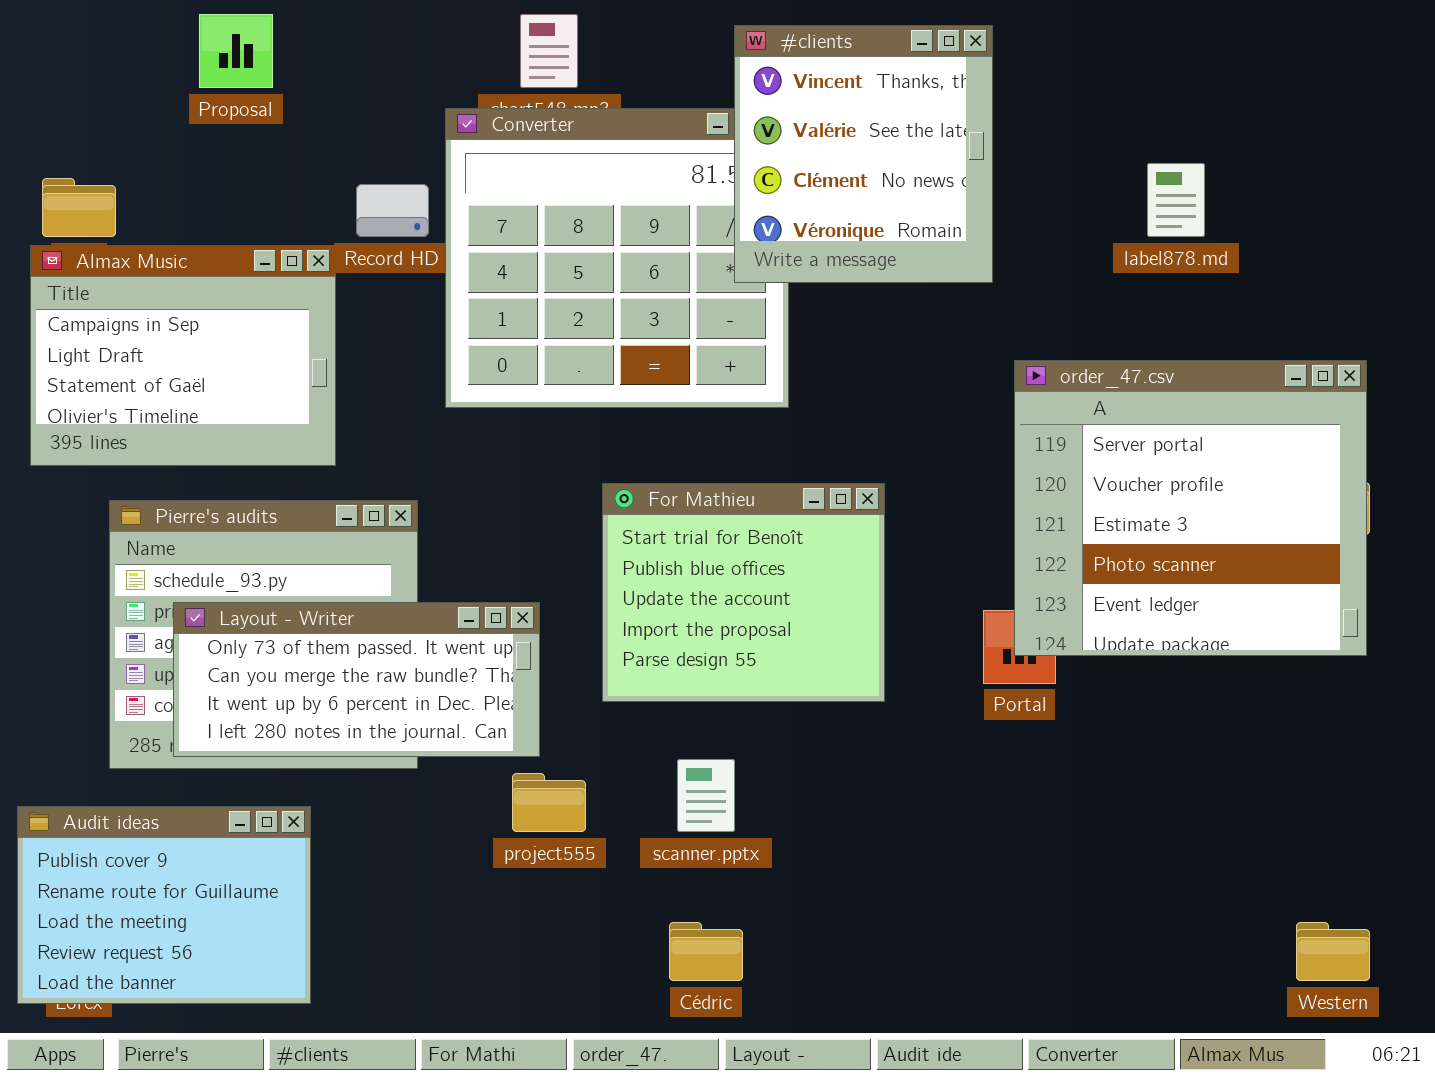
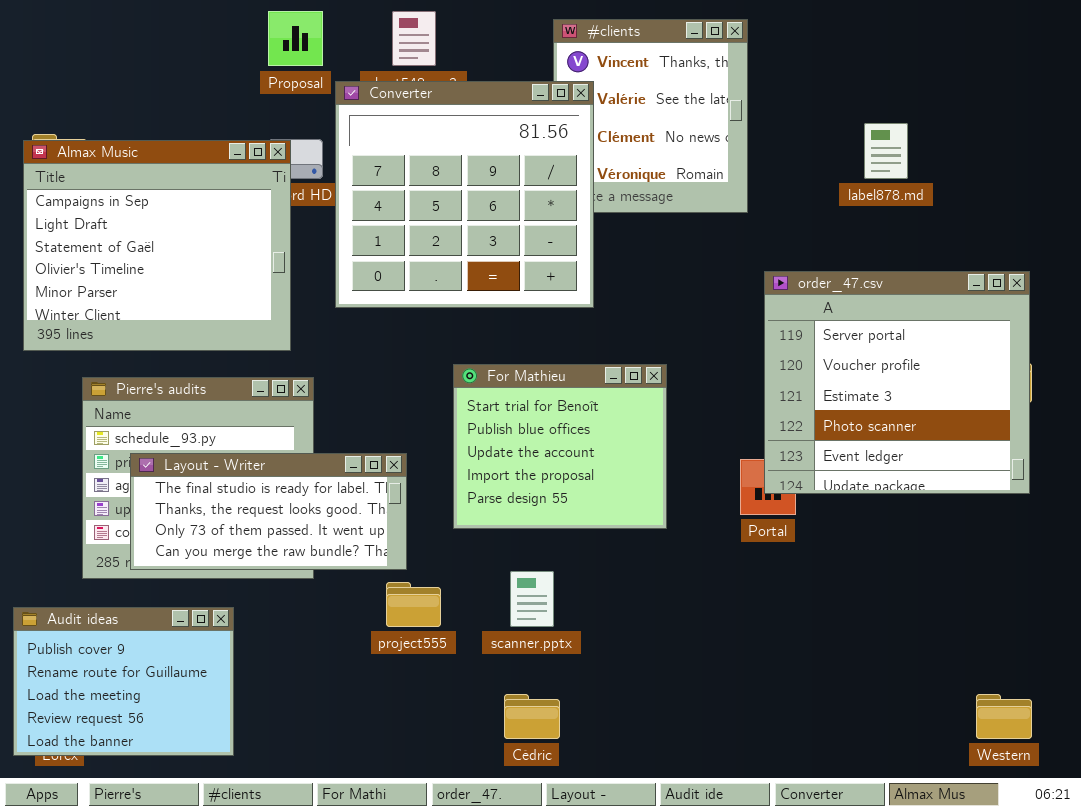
Proposal: [199,14,273,88] -> [268,11,323,66], moved
Converter: [445,108,789,408] -> [335,81,594,308], raised
Almax Music: [30,245,336,466] -> [23,140,291,351], resized
Layout - Writer: [173,602,540,757] -> [130,453,407,570], scrolled up 2 rows

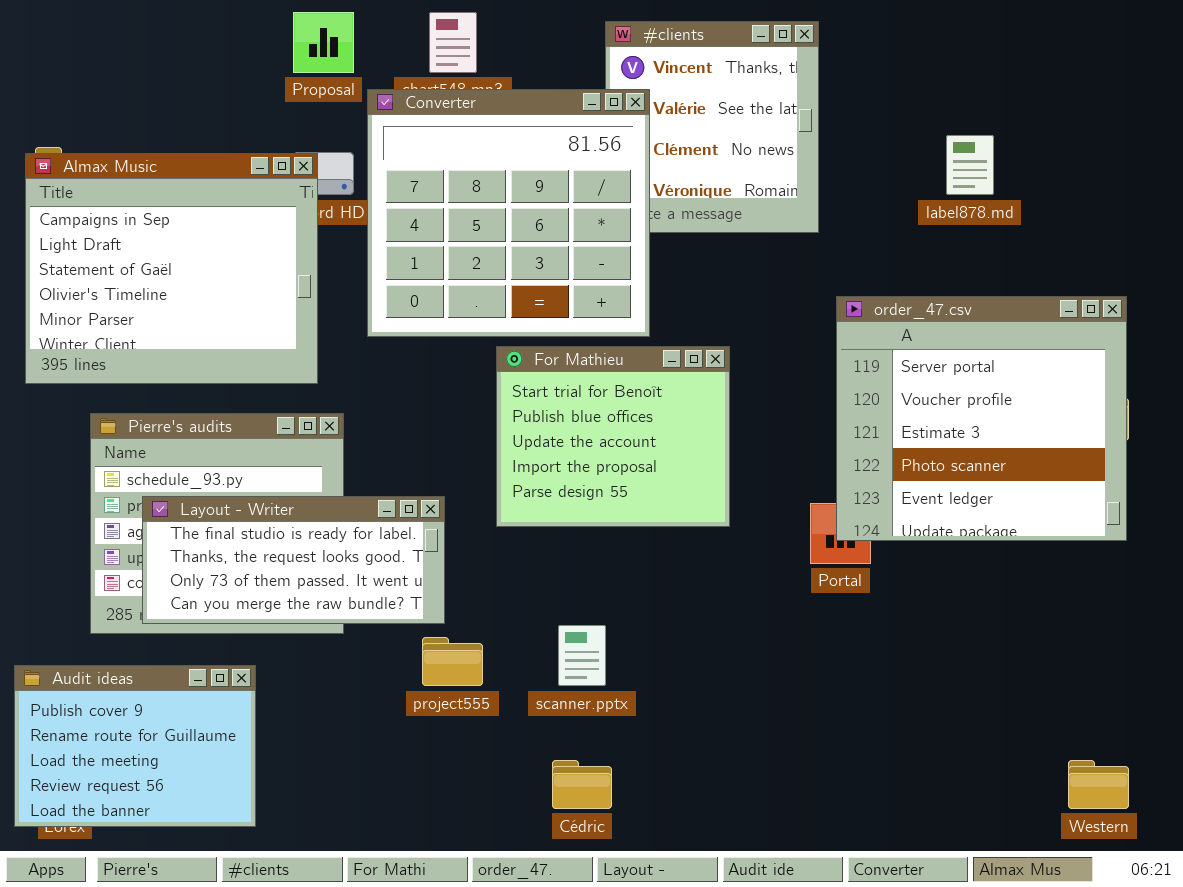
For Mathieu: [453,364,667,529] -> [496,346,730,527], moved

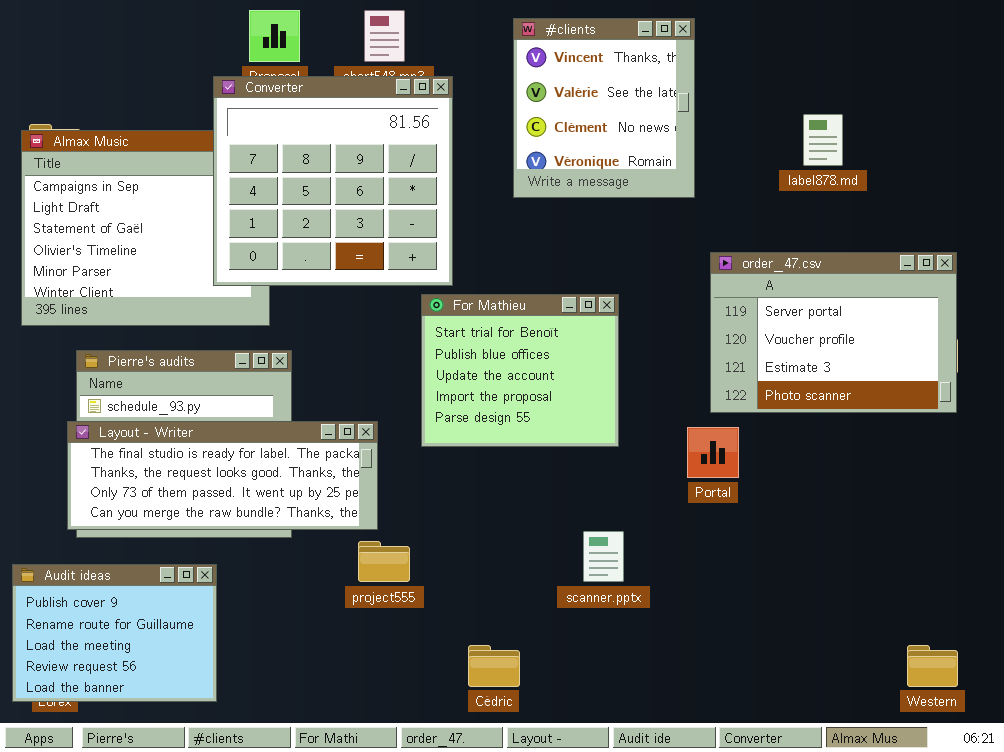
Converter: [367,89,650,337] -> [213,76,453,286], moved
order_47.csv: [836,296,1127,541] -> [710,252,957,413], resized
Layout - Writer: [142,496,445,624] -> [67,421,378,530], resized
scanner.pptx: [558,625,606,686] -> [583,531,624,582], moved

